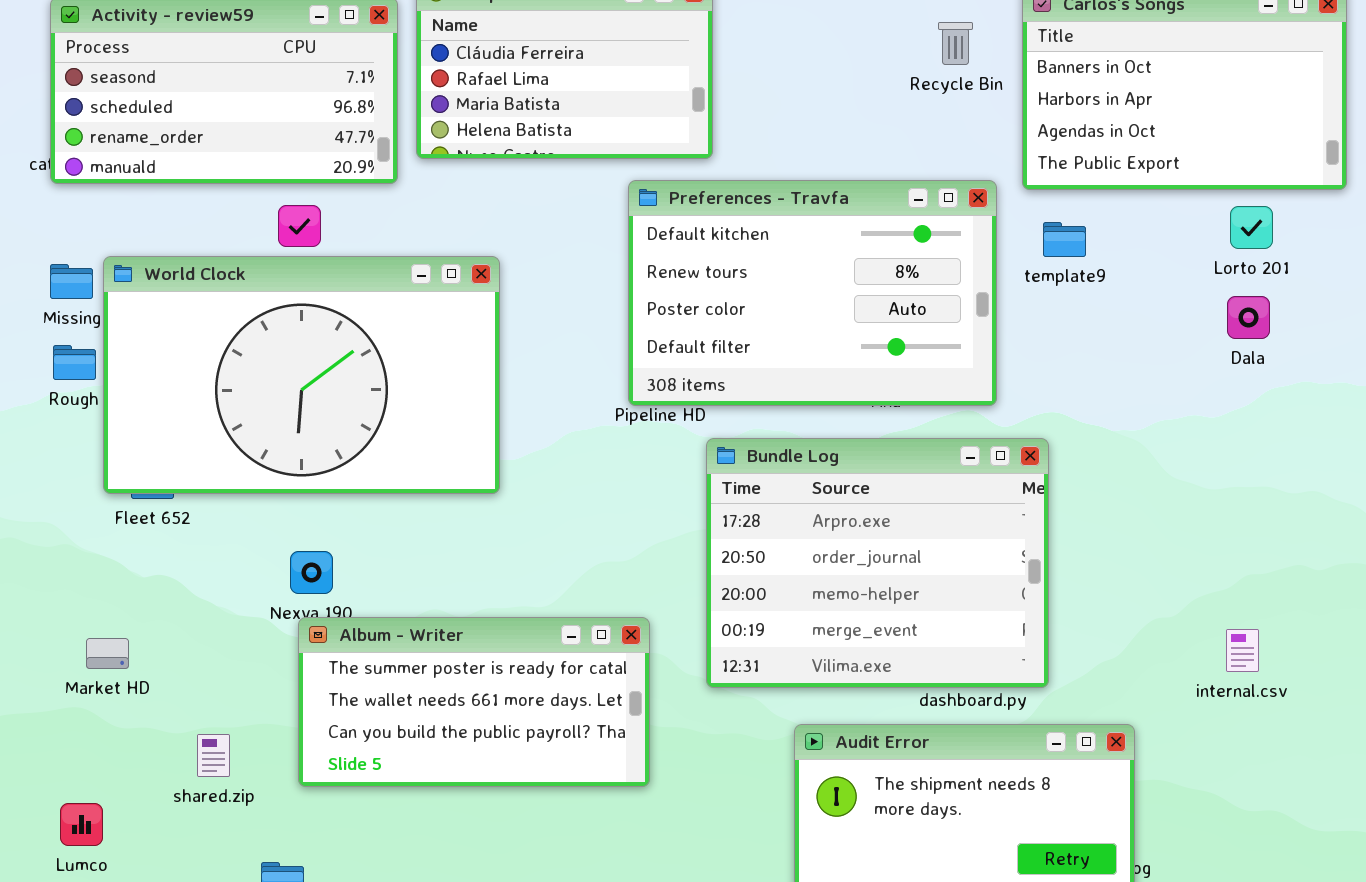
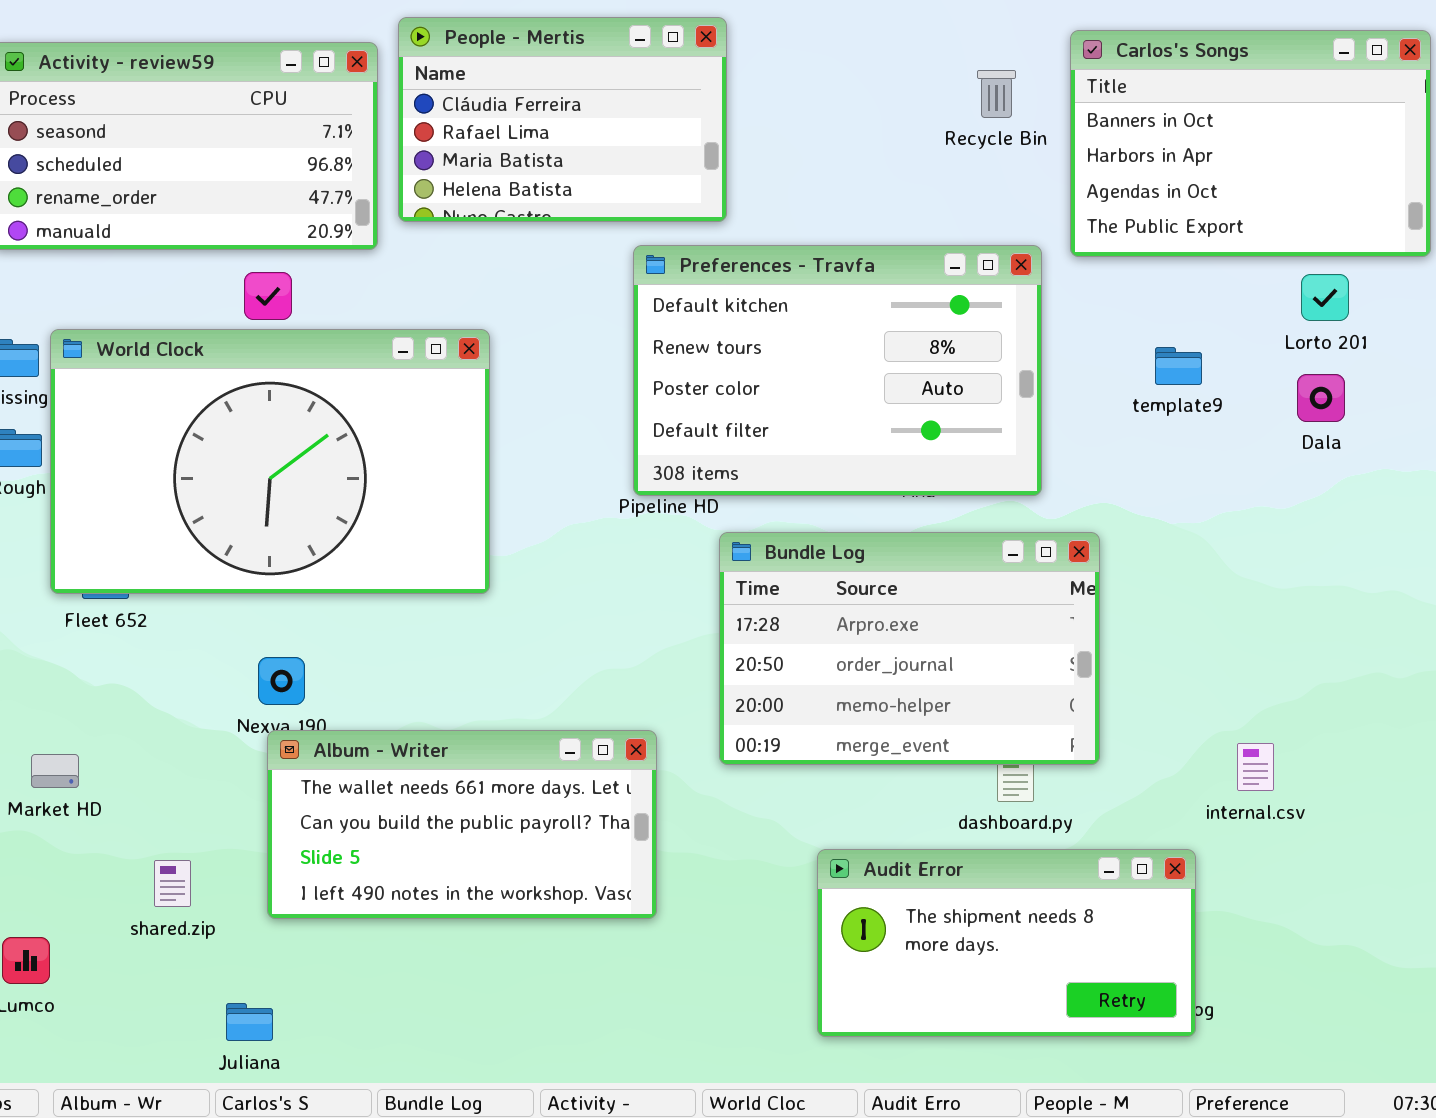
template9: [1043,222,1086,257] -> [1155,347,1202,385], moved
Bundle Log: [706,438,1049,688] -> [719,532,1100,765], resized
Album - Writer: [298,617,650,787] -> [267,730,657,919], scrolled down 1 row
internal.csv: [1226,629,1259,672] -> [1237,743,1274,791], moved

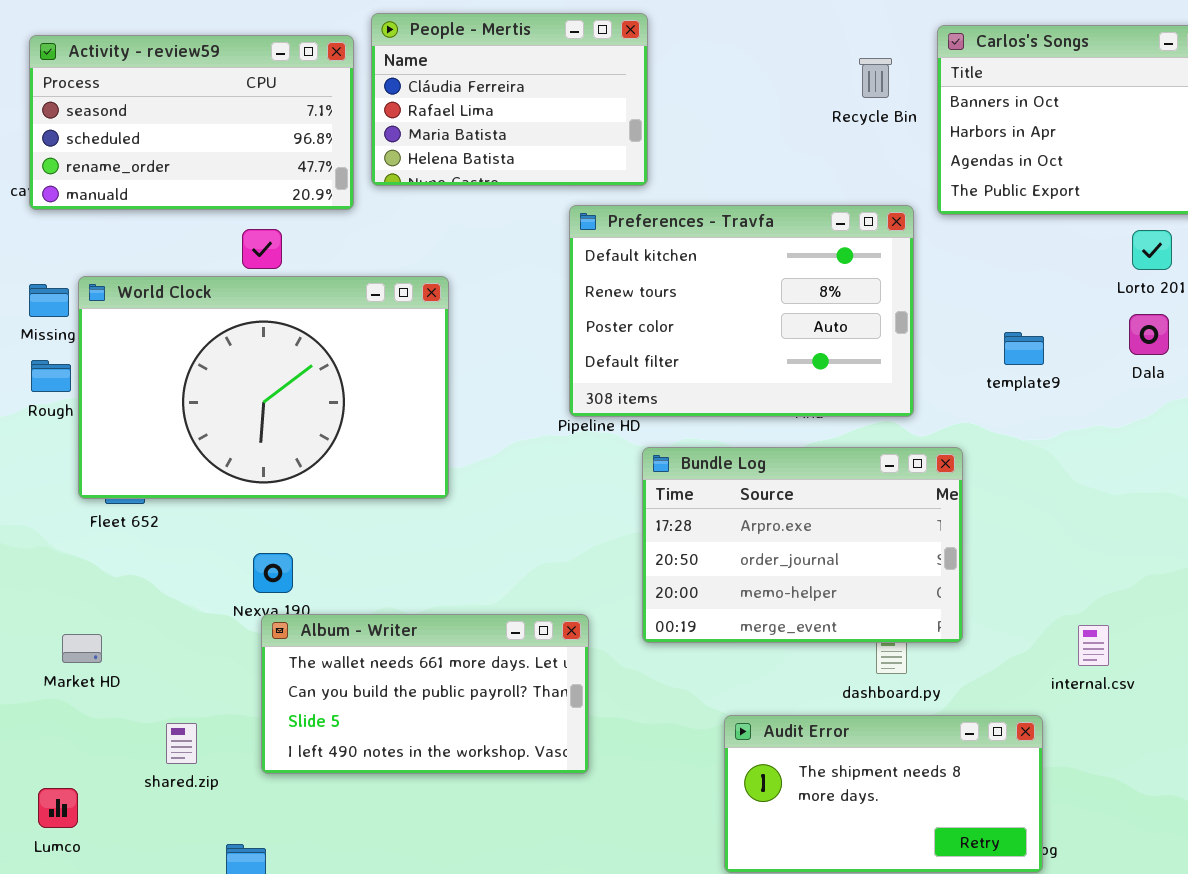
template9: [1155,347,1202,385] -> [1004,332,1044,365], moved

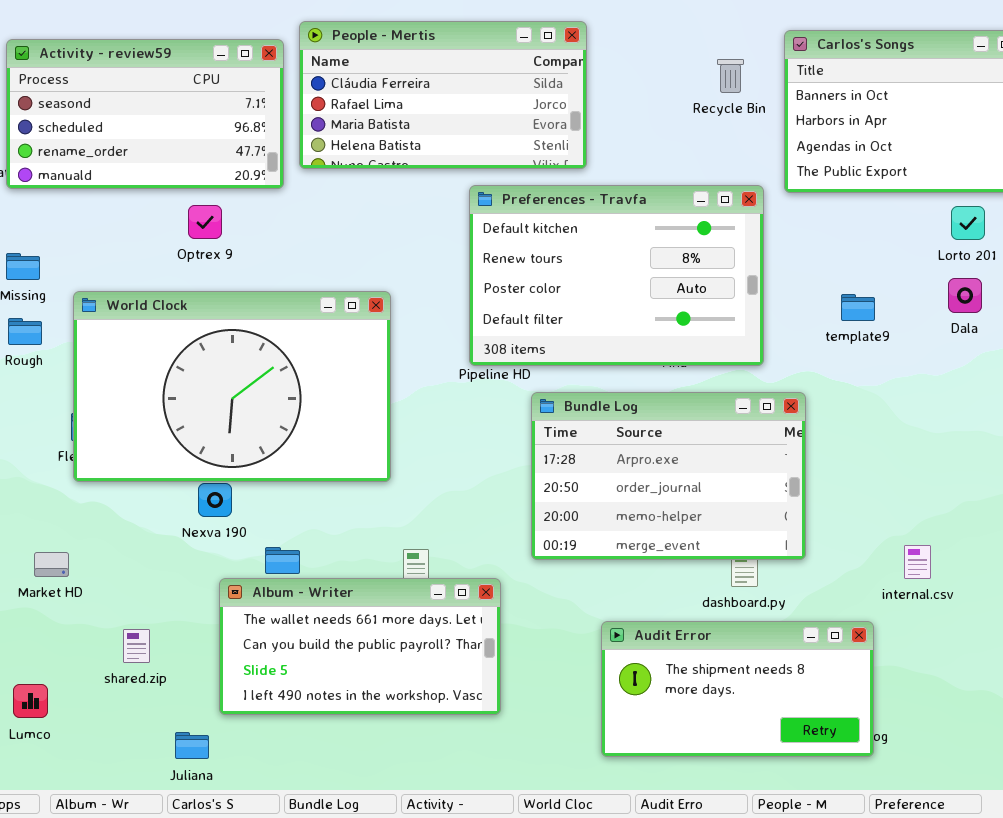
People - Mertis: [371,13,648,186] -> [299,21,587,169], resized
World Clock: [78,276,449,499] -> [73,291,391,482], moved
Album - Writer: [261,614,589,774] -> [219,578,501,715], moved

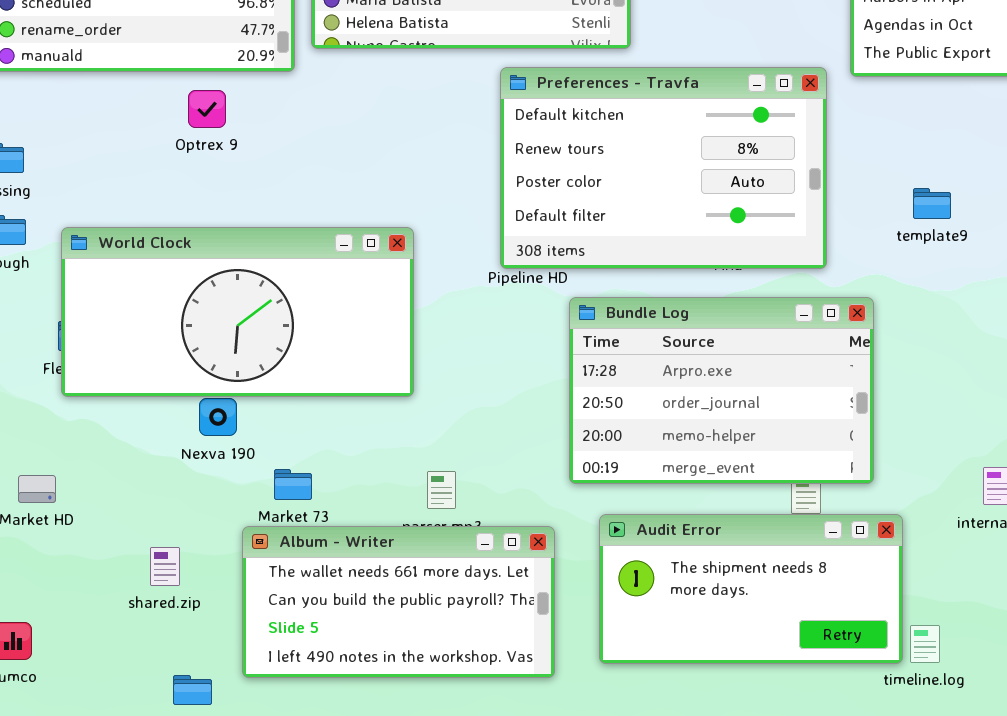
World Clock: [73,291,391,482] -> [61,227,414,397], resized
Album - Writer: [219,578,501,715] -> [242,526,555,678], moved
Audit Error: [601,621,874,757] -> [599,514,903,664], moved
shared.zip: [123,629,150,663] -> [150,547,180,586], moved

